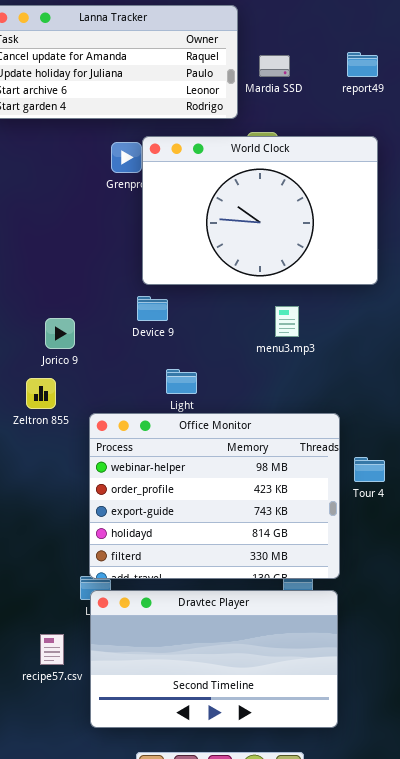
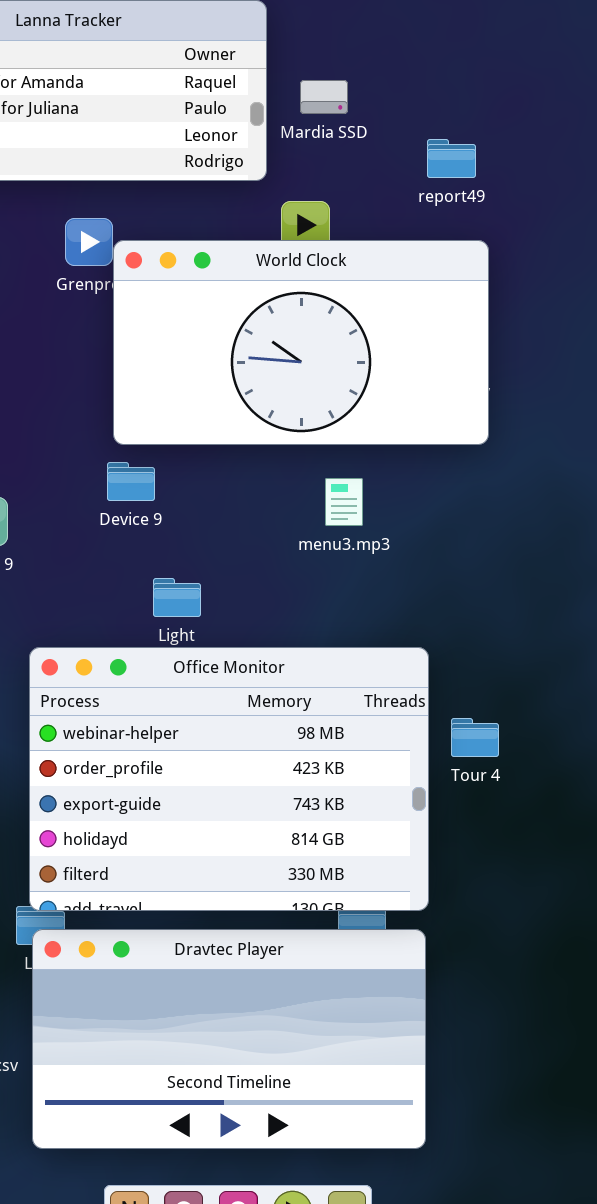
report49: [347,52,378,77] -> [427,139,476,178], moved
World Clock: [142,136,378,285] -> [113,240,489,445], resized

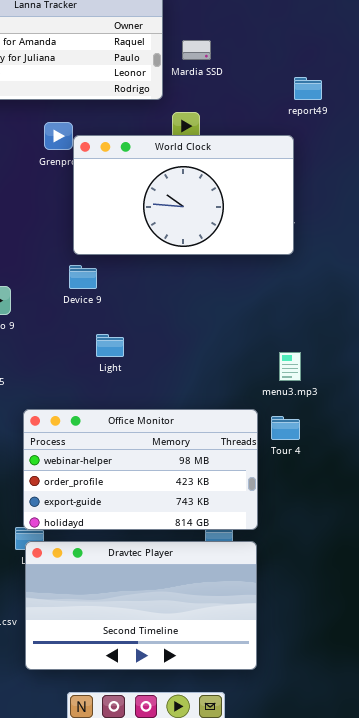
report49: [427,139,476,178] -> [294,77,322,100], moved
menu3.mp3: [325,478,363,526] -> [279,352,301,381], moved
Office Monitor: [29,647,429,911] -> [23,409,258,530], resized

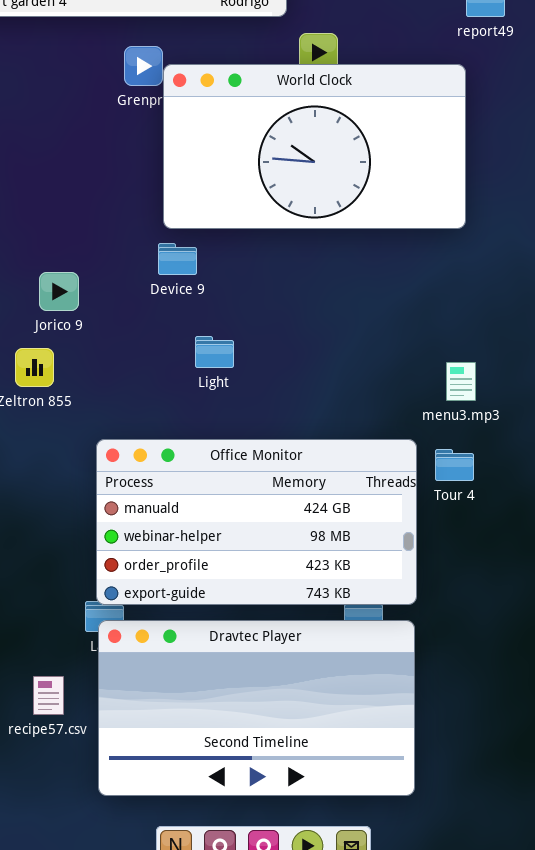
Office Monitor: [23,409,258,530] -> [96,439,417,605], scrolled up 1 row

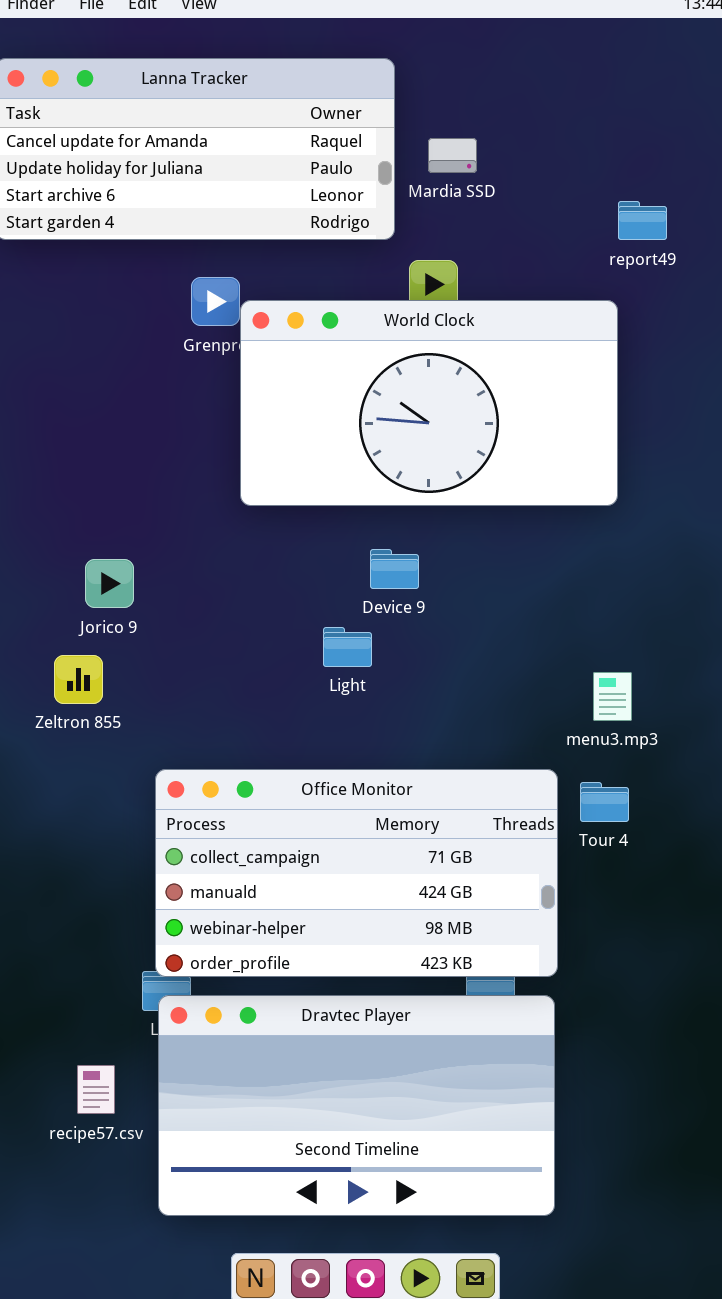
Device 9: [158,243,197,275] -> [370,549,419,589], moved
Light: [195,336,234,368] -> [323,627,372,667], moved
Office Monitor: [96,439,417,605] -> [155,769,558,977], scrolled up 1 row

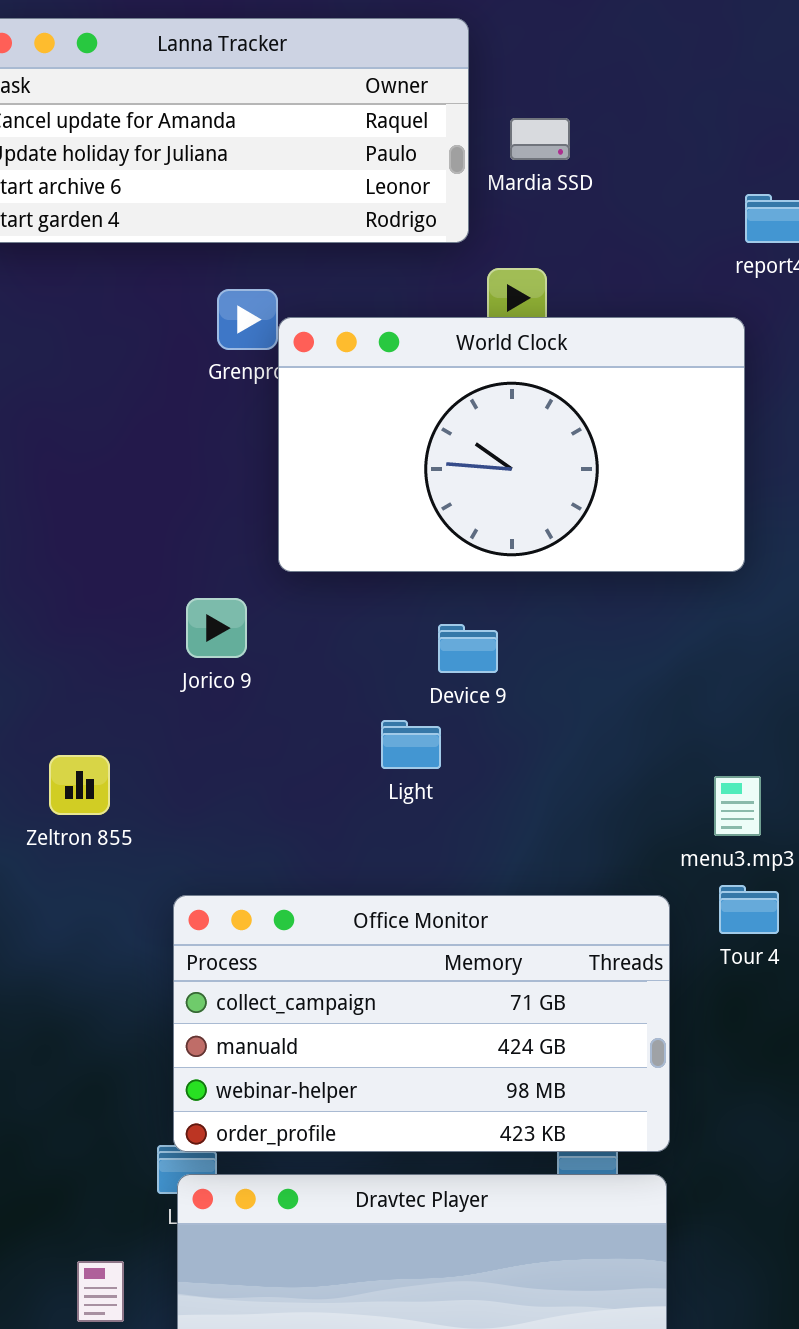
Jorico 9: [85,559,134,608] -> [186,598,247,658], moved
Tour 4: [580,782,629,822] -> [719,885,779,934], moved

